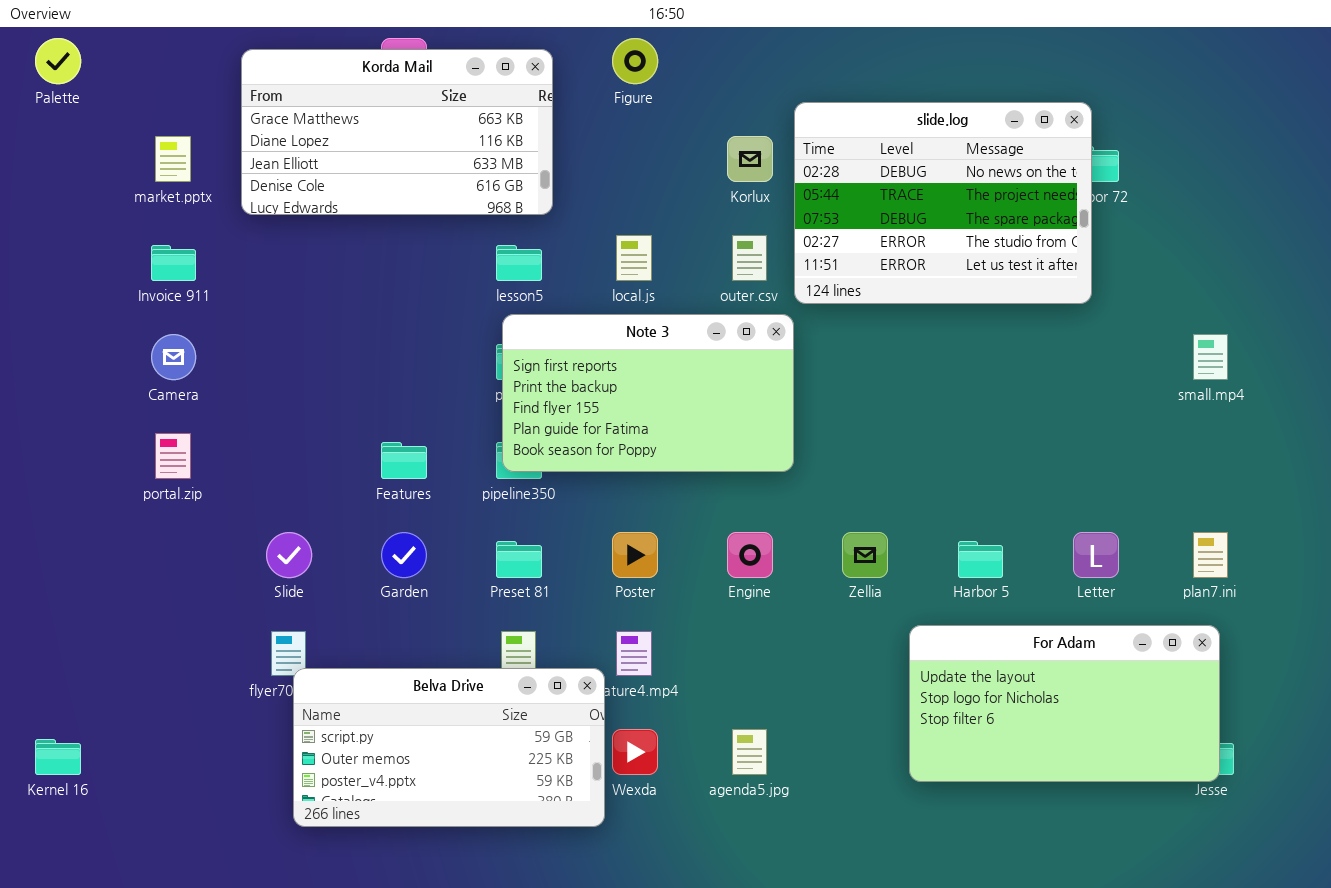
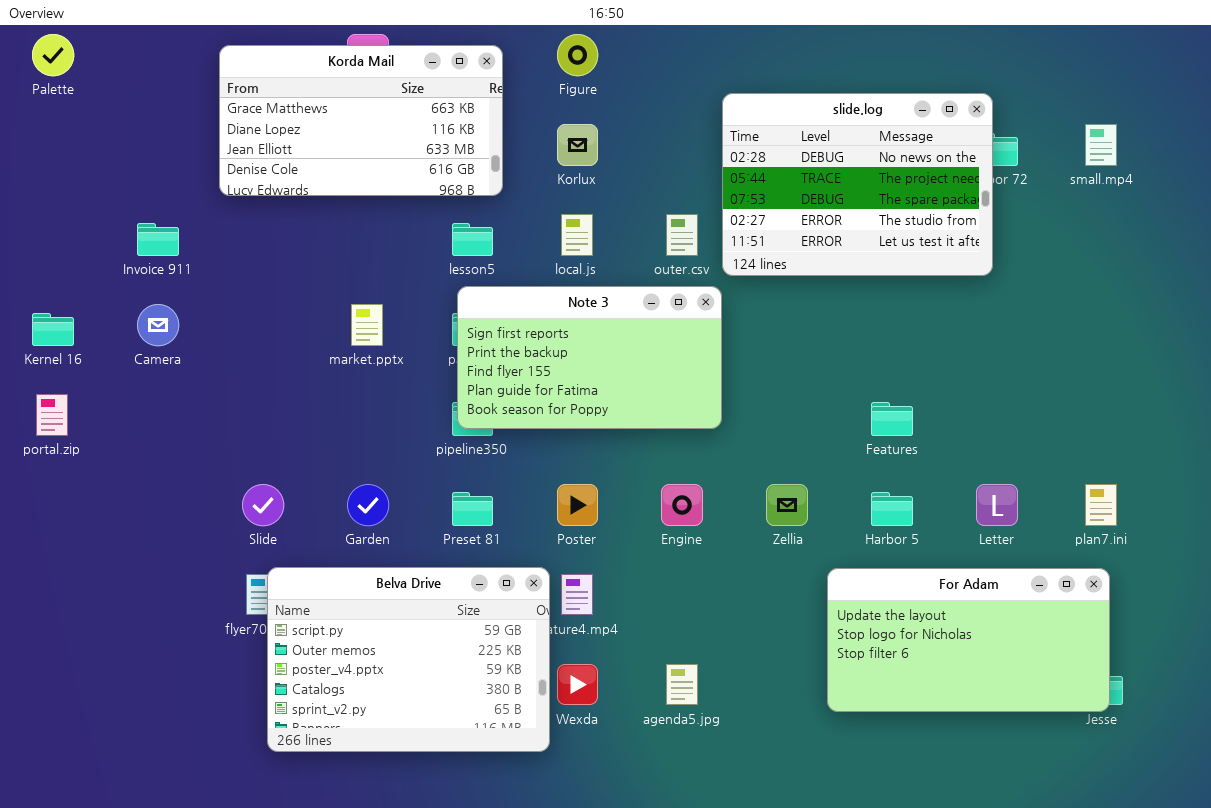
market.pptx: [155,136,191,182] -> [351,304,383,346], moved
Korlux: [727,136,773,182] -> [557,124,598,166], moved
small.mp4: [1193,334,1228,380] -> [1085,124,1117,166], moved
portal.zip: [155,433,191,479] -> [36,394,68,436], moved
Features: [381,442,427,479] -> [871,402,913,436], moved
Belva Drive: [293,668,605,827] -> [267,567,550,752], resized
Kernel 16: [35,739,81,775] -> [32,313,74,346], moved

